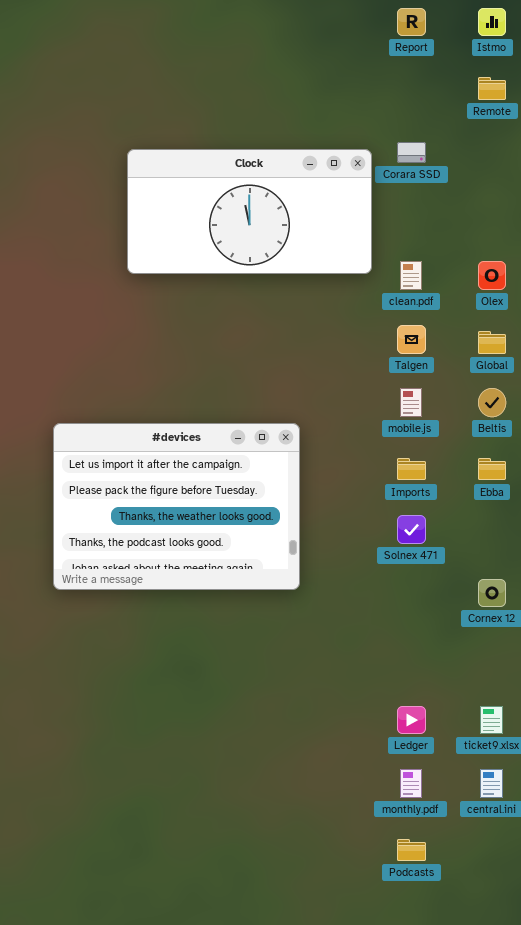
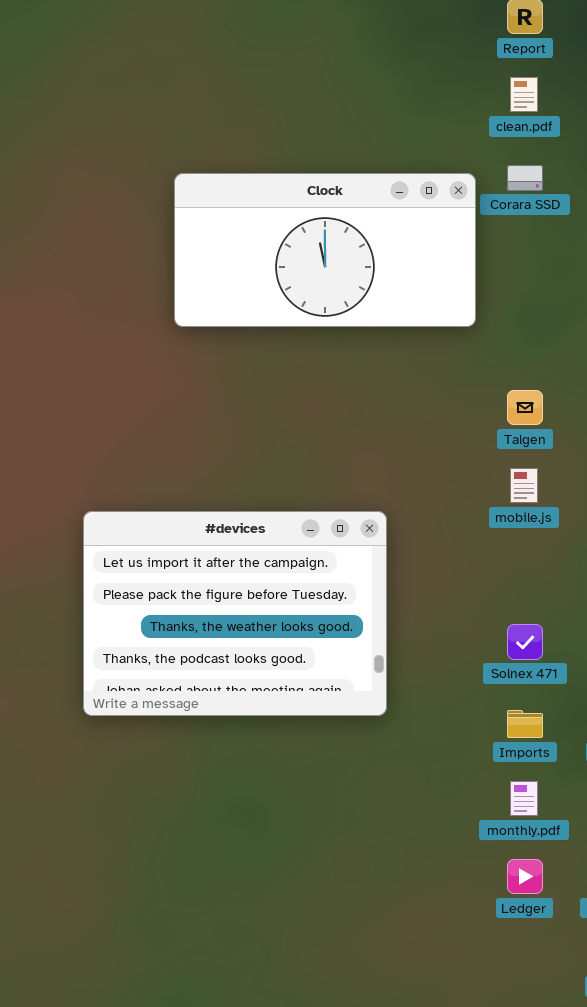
clean.pdf: [400,261,422,290] -> [510,77,538,112], moved
Imports: [397,458,426,480] -> [507,710,543,738], moved
monthly.pdf: [400,769,422,798] -> [510,781,538,816], moved

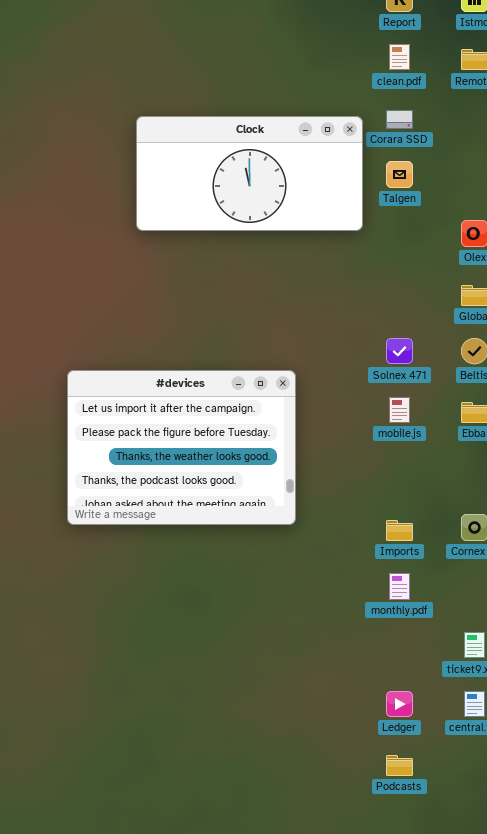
Talgen: [507,390,543,425] -> [386,161,413,188], moved
mobile.js: [510,468,538,503] -> [389,397,410,423], moved
Solnex 471: [507,624,543,660] -> [386,338,413,364], moved
Ledger: [507,859,543,894] -> [386,691,413,717], moved

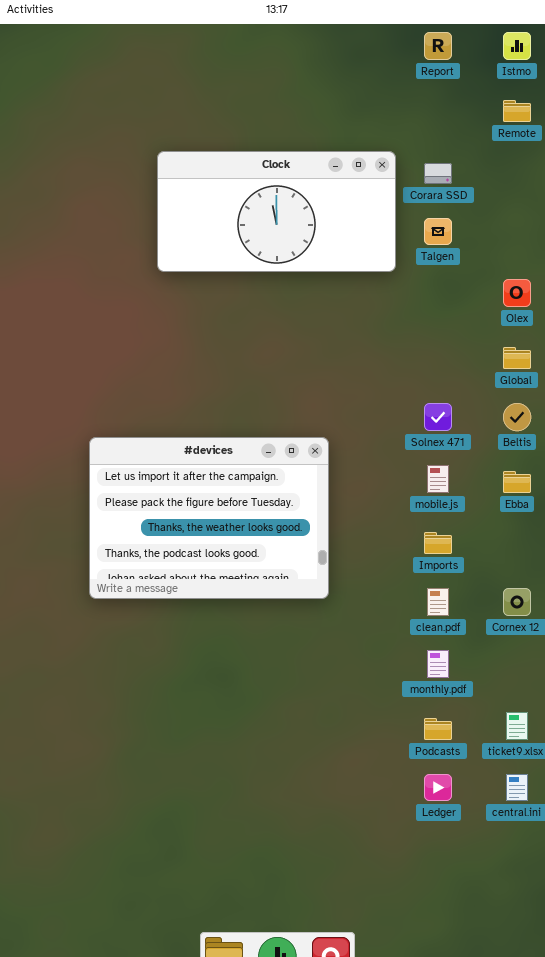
clean.pdf: [389,44,410,70] -> [427,588,449,616], moved
Clock: [136,116,363,231] -> [157,151,396,272], moved
Imports: [386,520,413,541] -> [424,532,452,554], moved
Podcasts: [386,755,413,776] -> [424,718,452,740], moved

